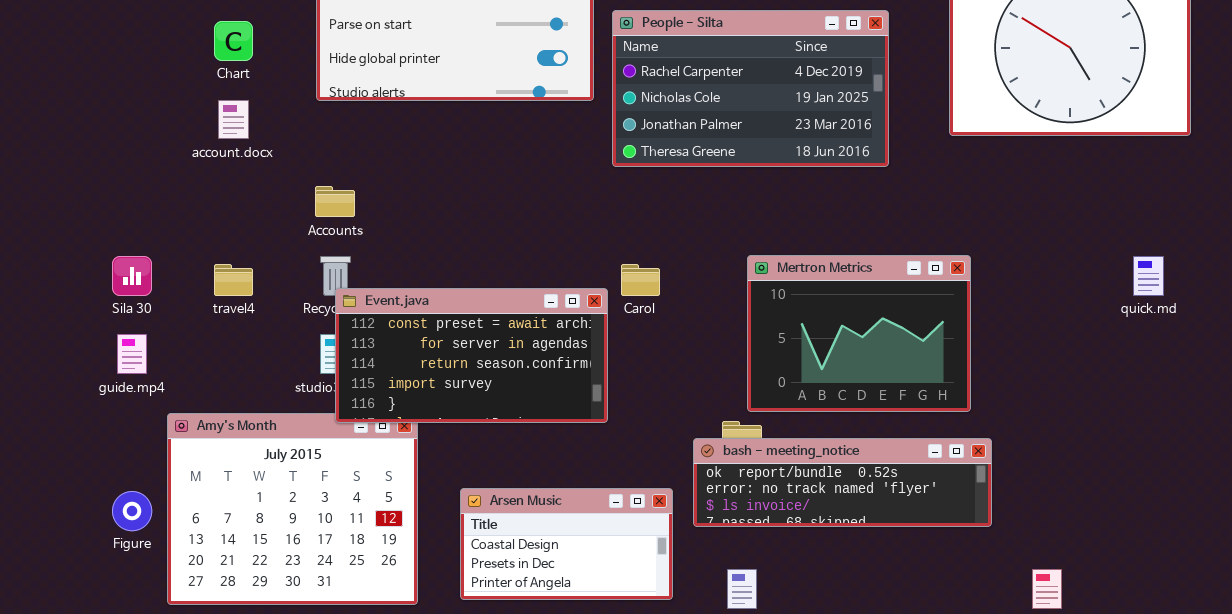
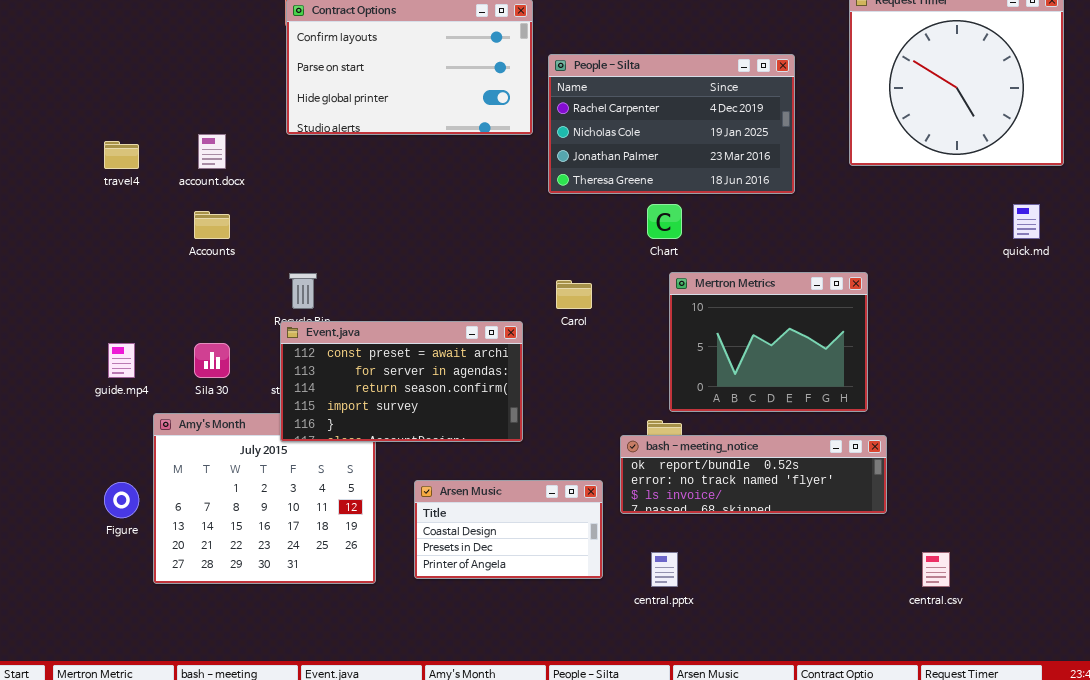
Chart: [214,21,253,61] -> [647,204,682,239], moved
Accounts: [315,186,355,217] -> [194,211,230,239], moved
Sila 30: [112,256,152,296] -> [194,343,230,378], moved
quick.md: [1133,256,1164,296] -> [1013,204,1040,239], moved
travel4: [214,264,253,296] -> [104,141,139,169], moved
Event.java: [335,288,608,423] -> [280,321,523,442], moved

